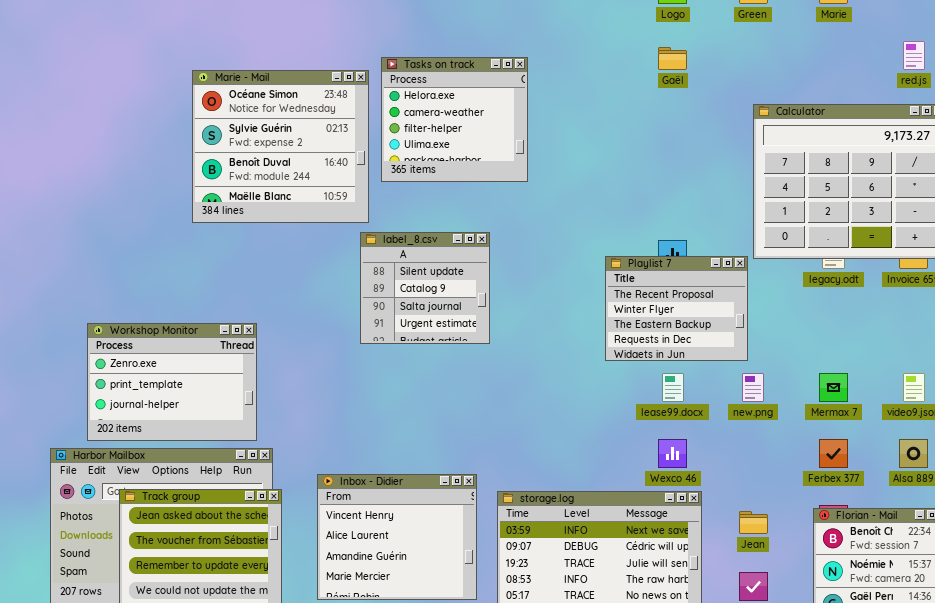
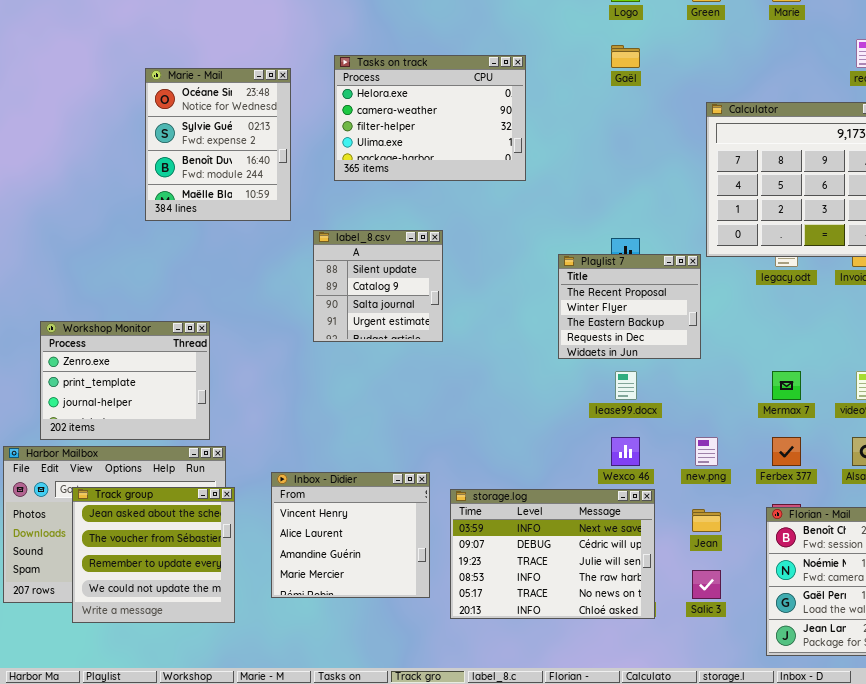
Tasks on track: [381,57,528,182] -> [334,55,526,181], resized
Marie - Mail: [192,70,369,223] -> [145,68,291,221], resized
new.png: [742,373,764,402] -> [695,437,718,466], moved

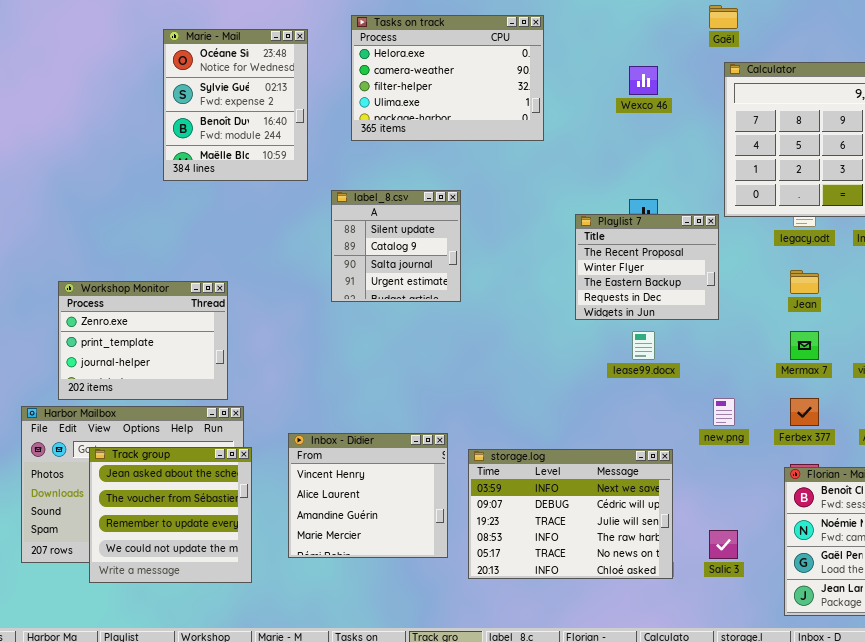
Gaël: [611,45,640,68] -> [709,5,738,29], moved
Wexco 46: [611,437,640,466] -> [629,66,658,95], moved
Jean: [692,509,721,532] -> [790,270,819,294], moved

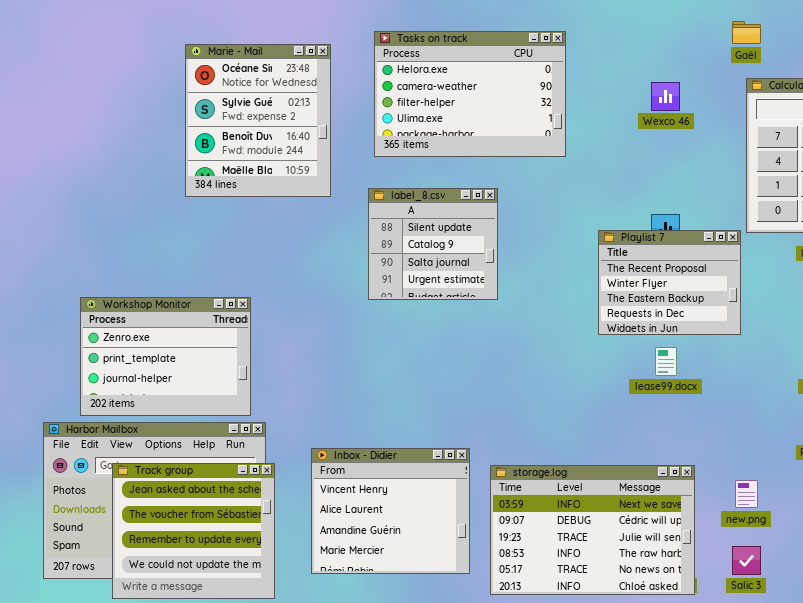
label_8.csv: [331,190,461,302] -> [368,188,498,300], moved
new.png: [713,398,735,426] -> [735,480,758,508], moved

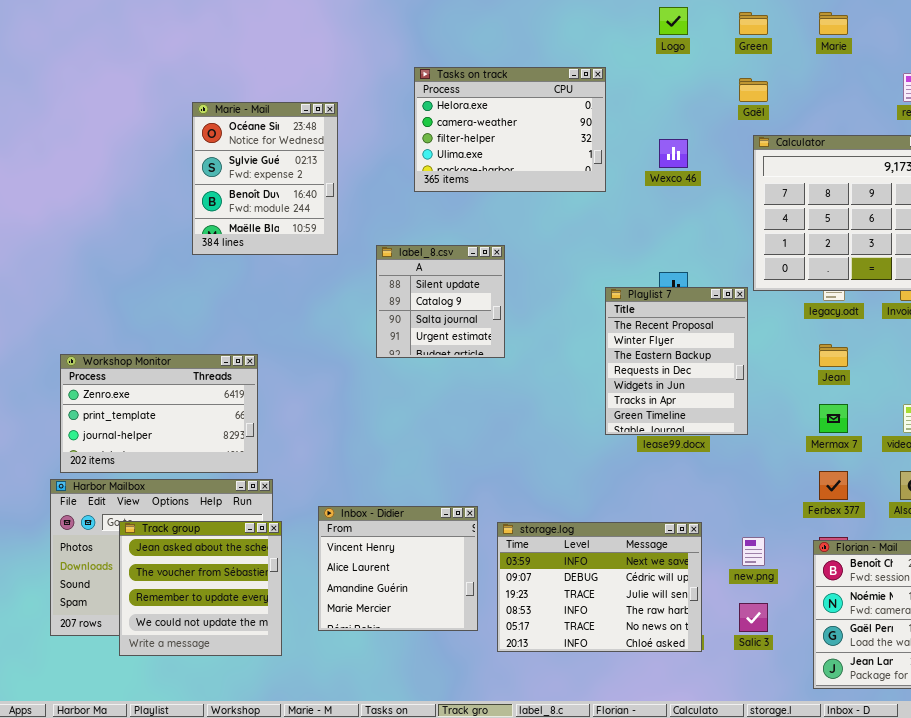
Tasks on track: [374,31,566,157] -> [414,67,606,192], moved
Playlist 7: [598,230,741,335] -> [605,287,748,435], resized
Workshop Monitor: [80,297,251,416] -> [60,354,258,473], resized

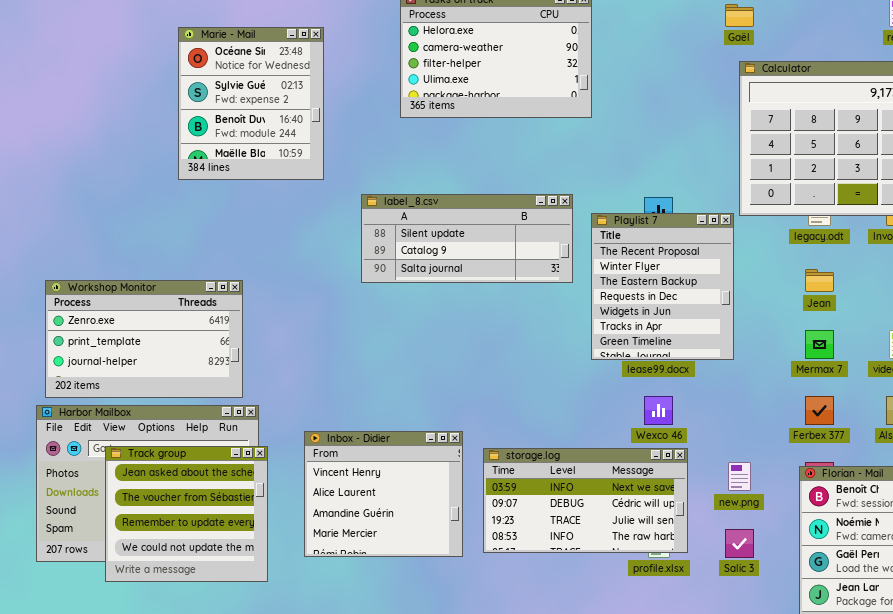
Wexco 46: [659,139,688,168] -> [644,396,673,425], moved
label_8.csv: [376,245,505,358] -> [361,194,573,283], resized
storage.log: [497,522,702,652] -> [483,448,688,553], resized

